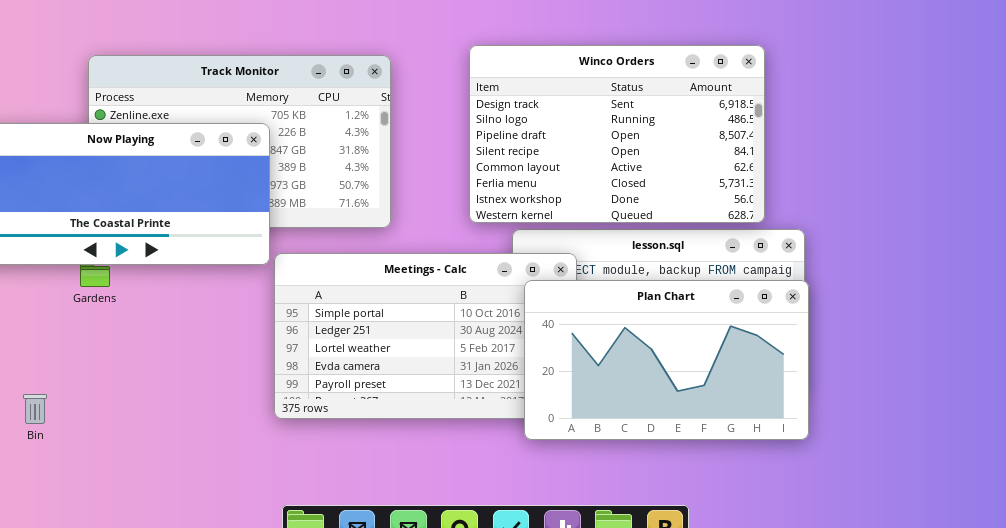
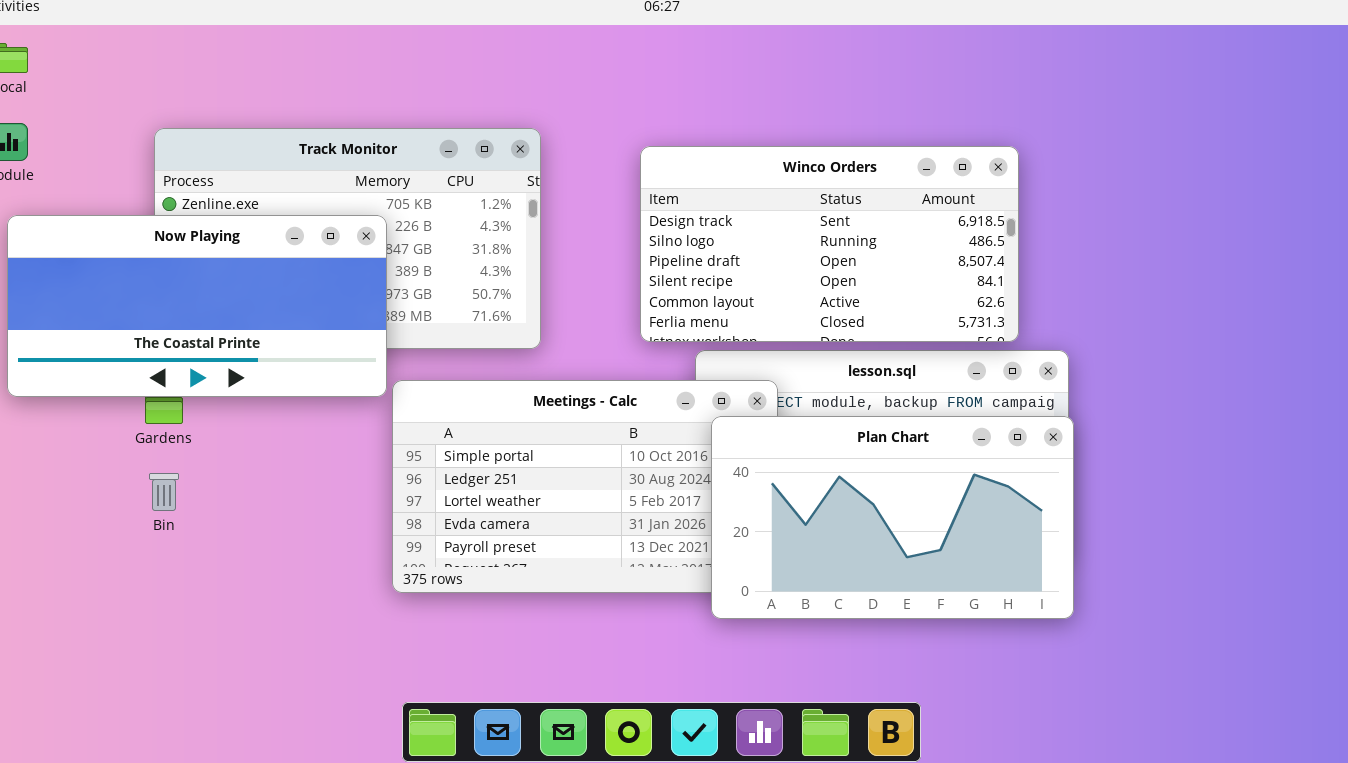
Winco Orders: [469,45,765,223] -> [640,146,1019,342], resized
Bin: [23,394,47,424] -> [149,473,179,511], moved

